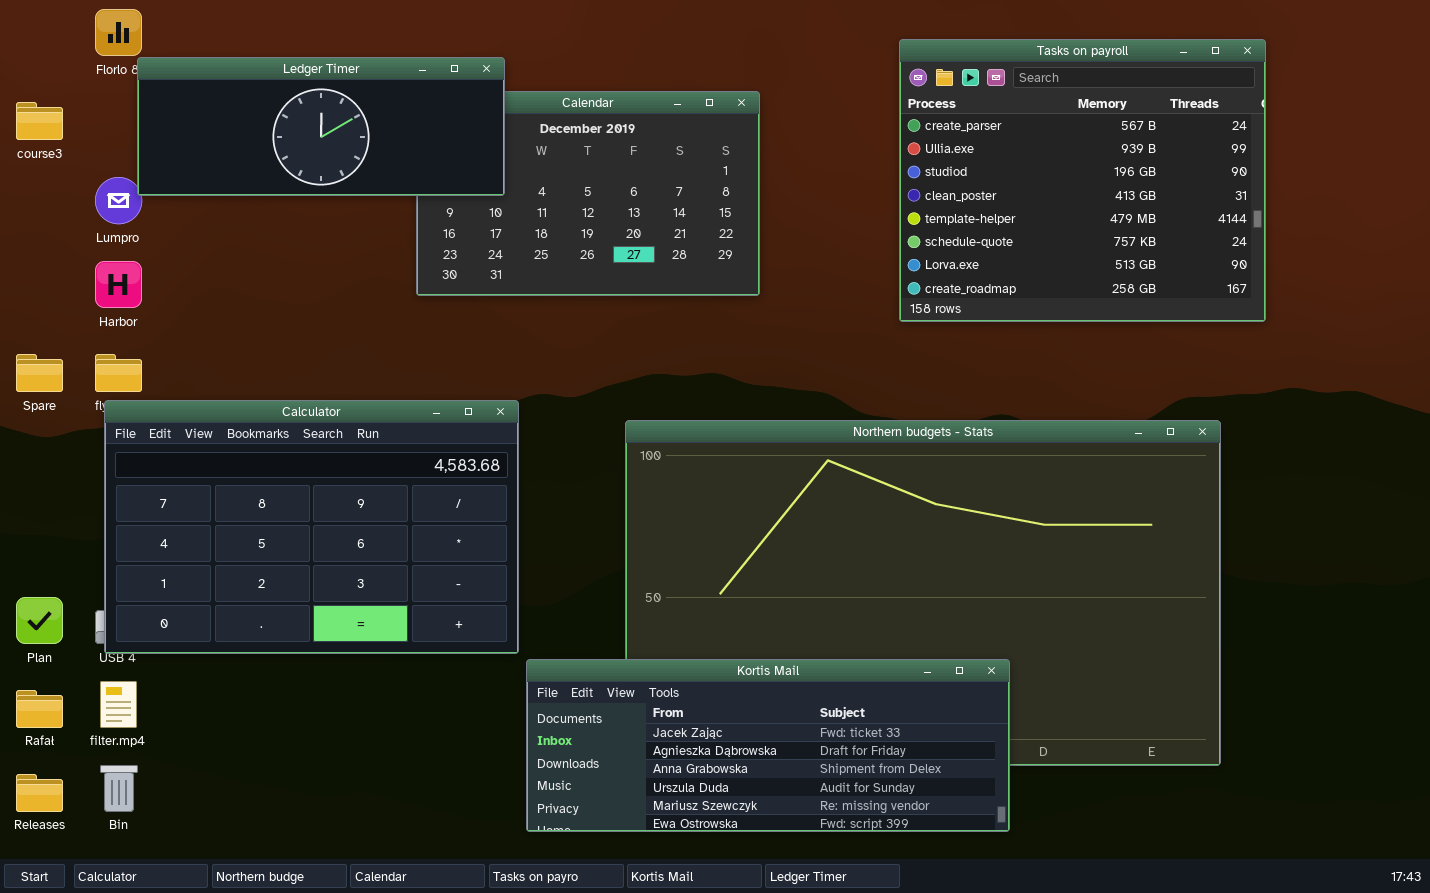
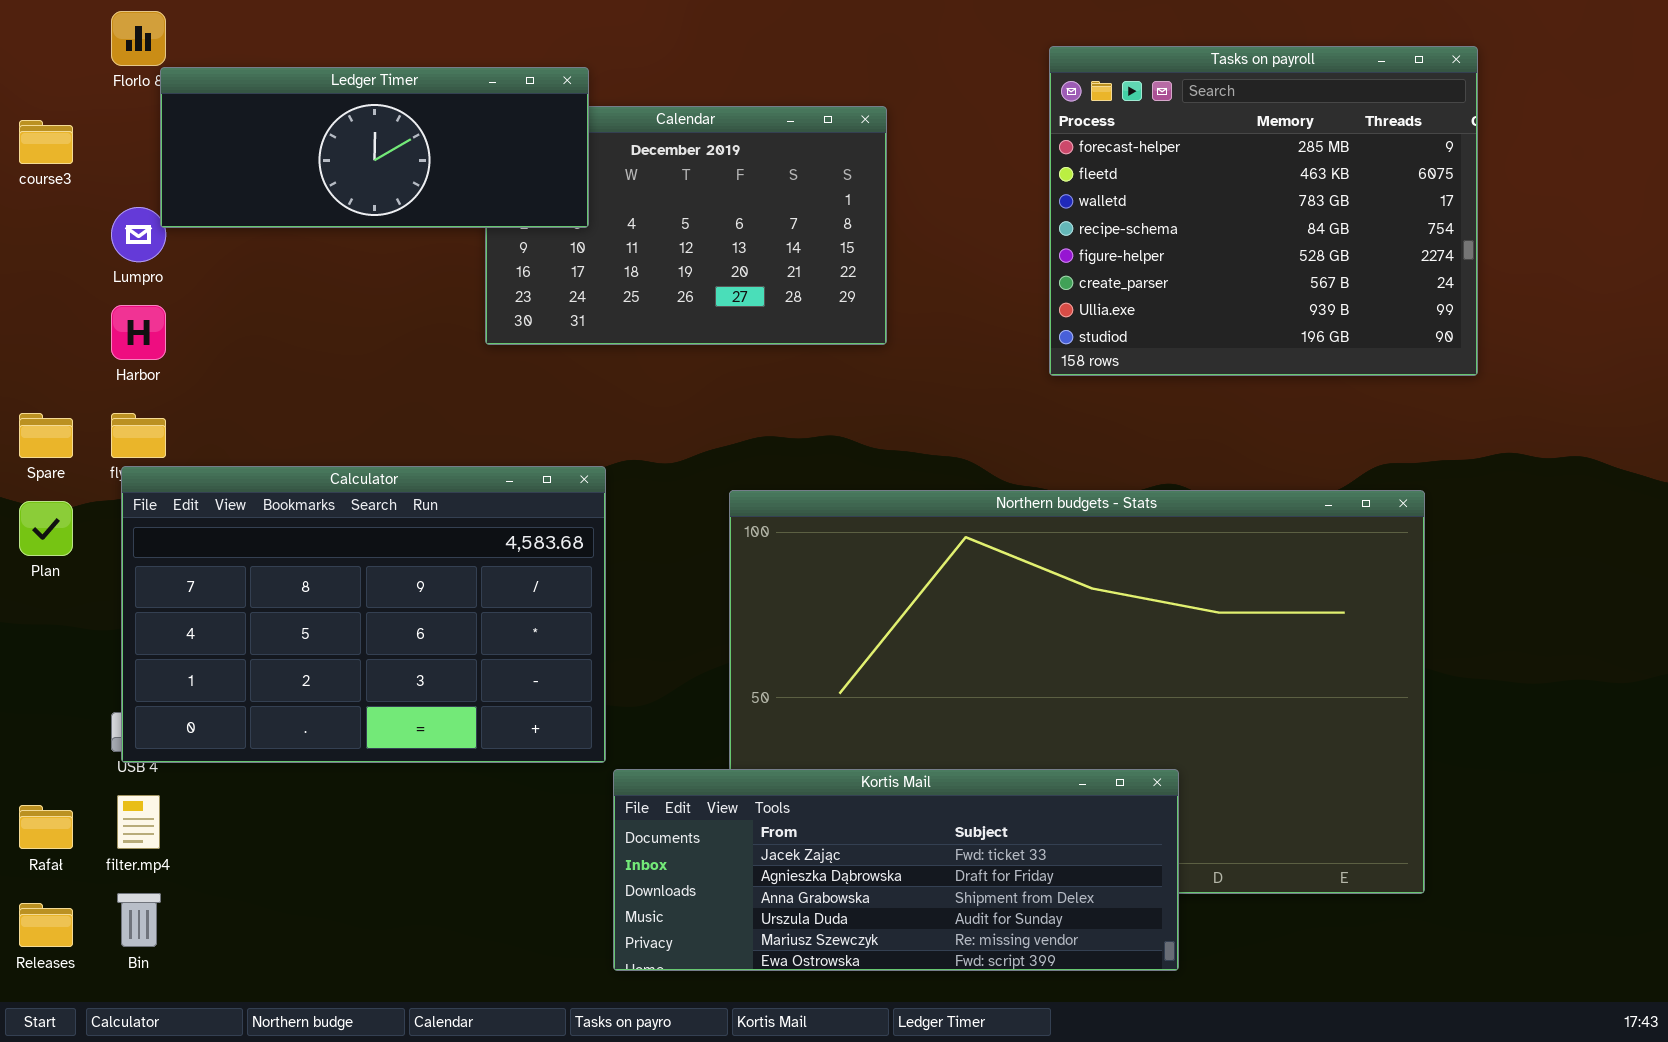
Tasks on payroll: [899,39,1266,322] -> [1049,46,1478,376], scrolled up 5 rows
Plan: [16,597,63,644] -> [19,501,73,556], moved

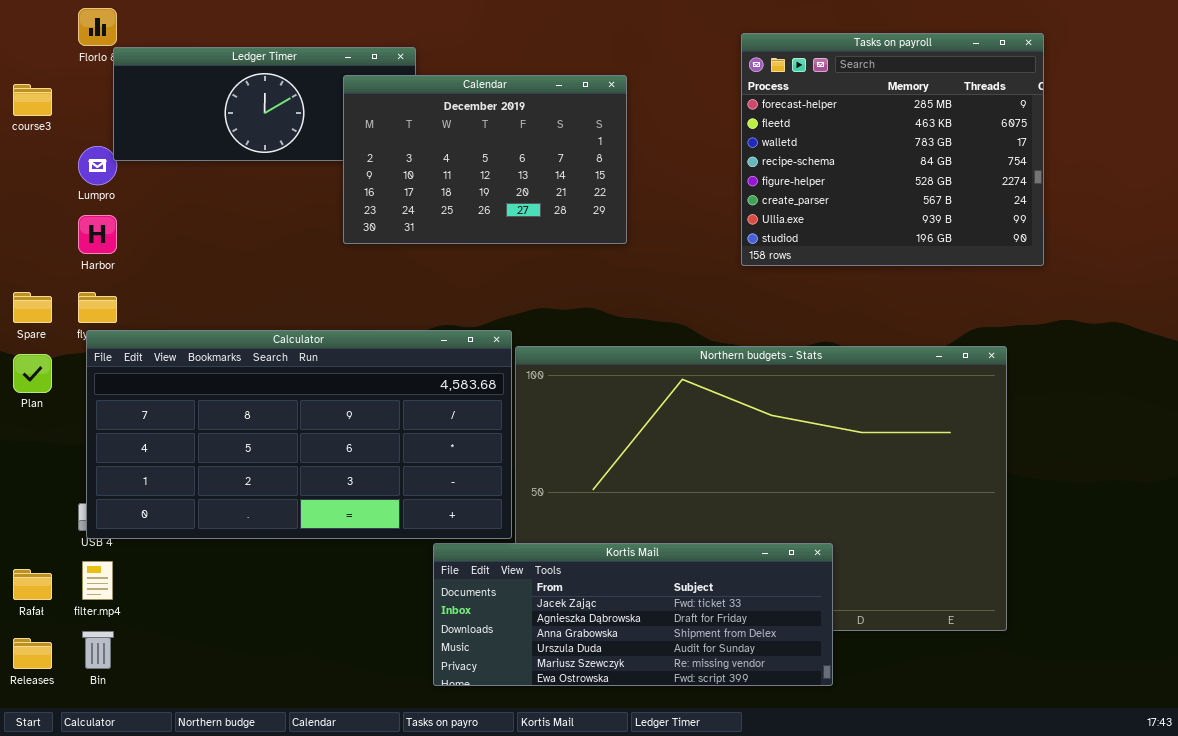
Calendar: [485,106,887,345] -> [343,75,627,244], raised
Calculator: [121,466,606,763] -> [86,330,512,539], resized

